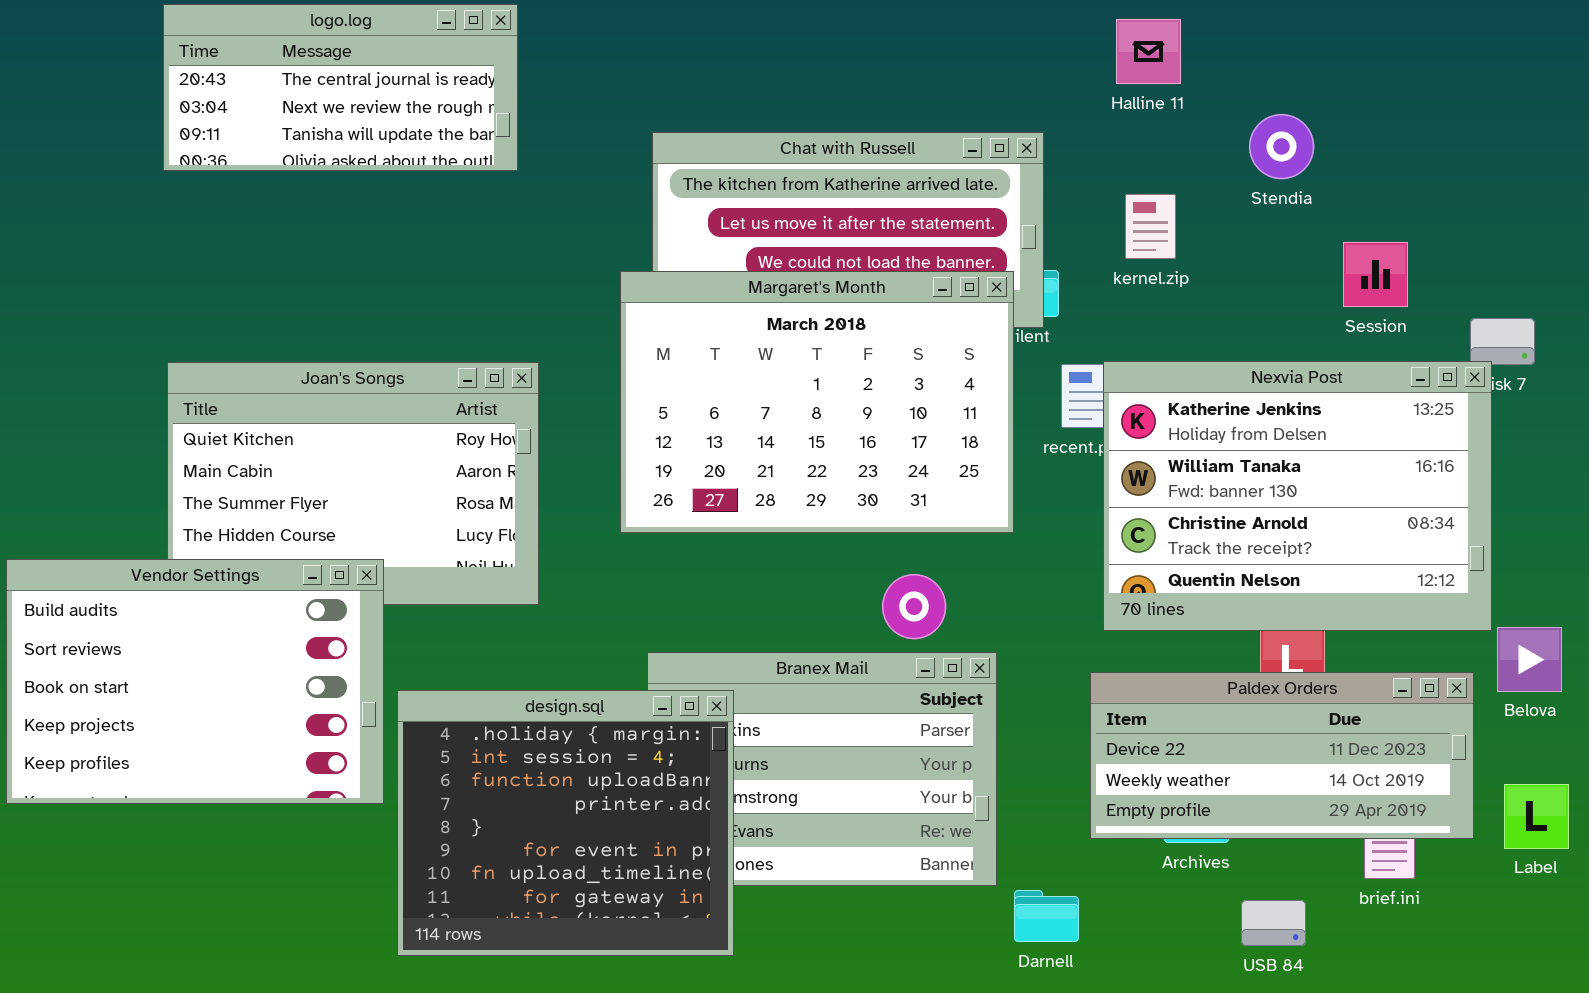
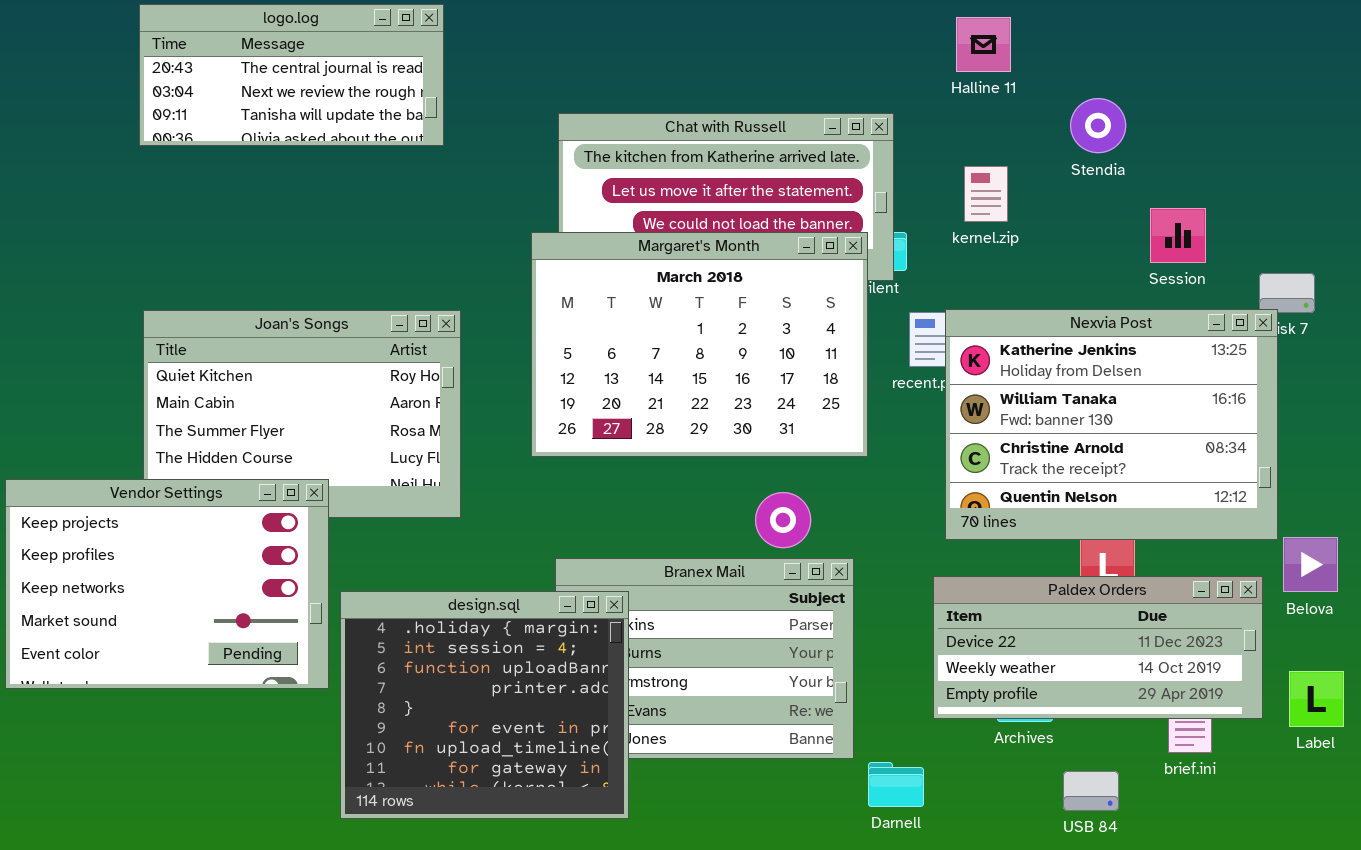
Vendor Settings: [6,559,384,804] -> [5,479,329,689], scrolled down 3 rows

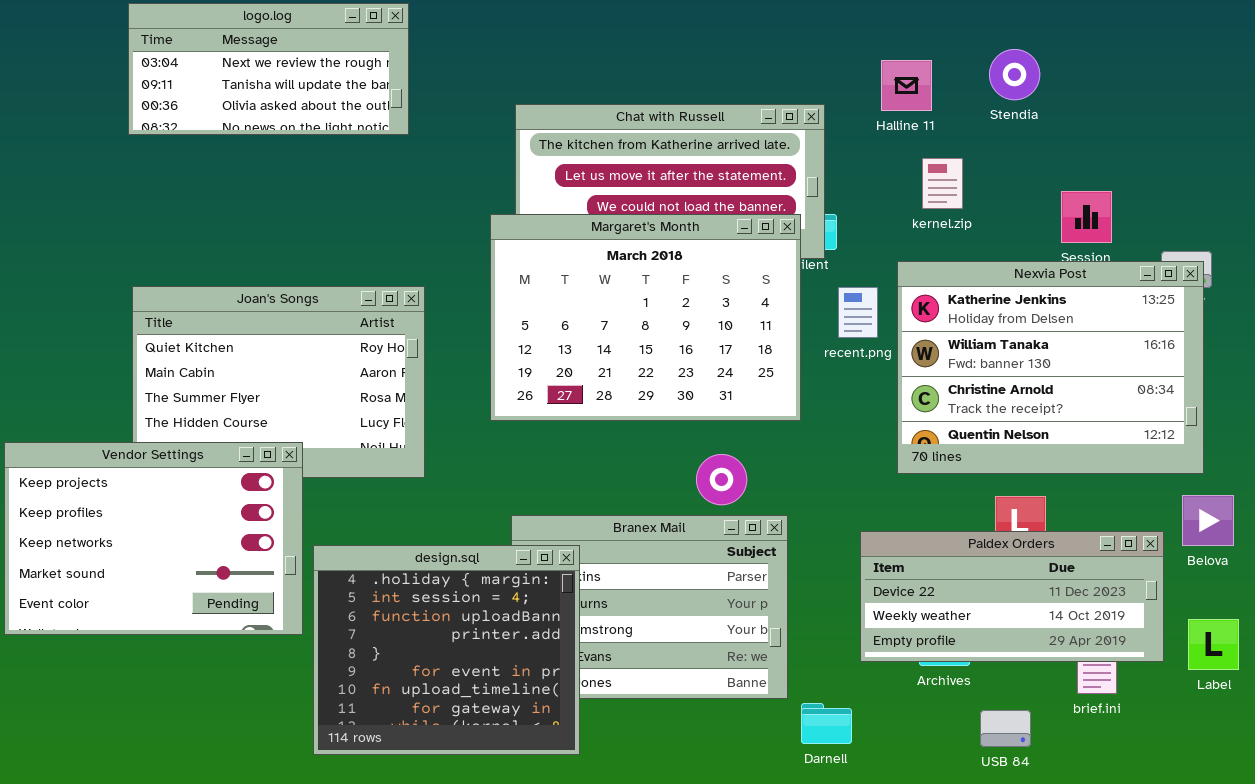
logo.log: [139,4,444,146] -> [128,3,409,135], scrolled down 1 row
Halline 11: [956,17,1011,72] -> [881,60,932,111], moved
Stendia: [1070,98,1126,153] -> [989,49,1040,100], moved
kernel.zip: [964,166,1008,222] -> [922,158,963,209], moved
Nexvia Post: [945,309,1278,540] -> [897,261,1204,474], moved

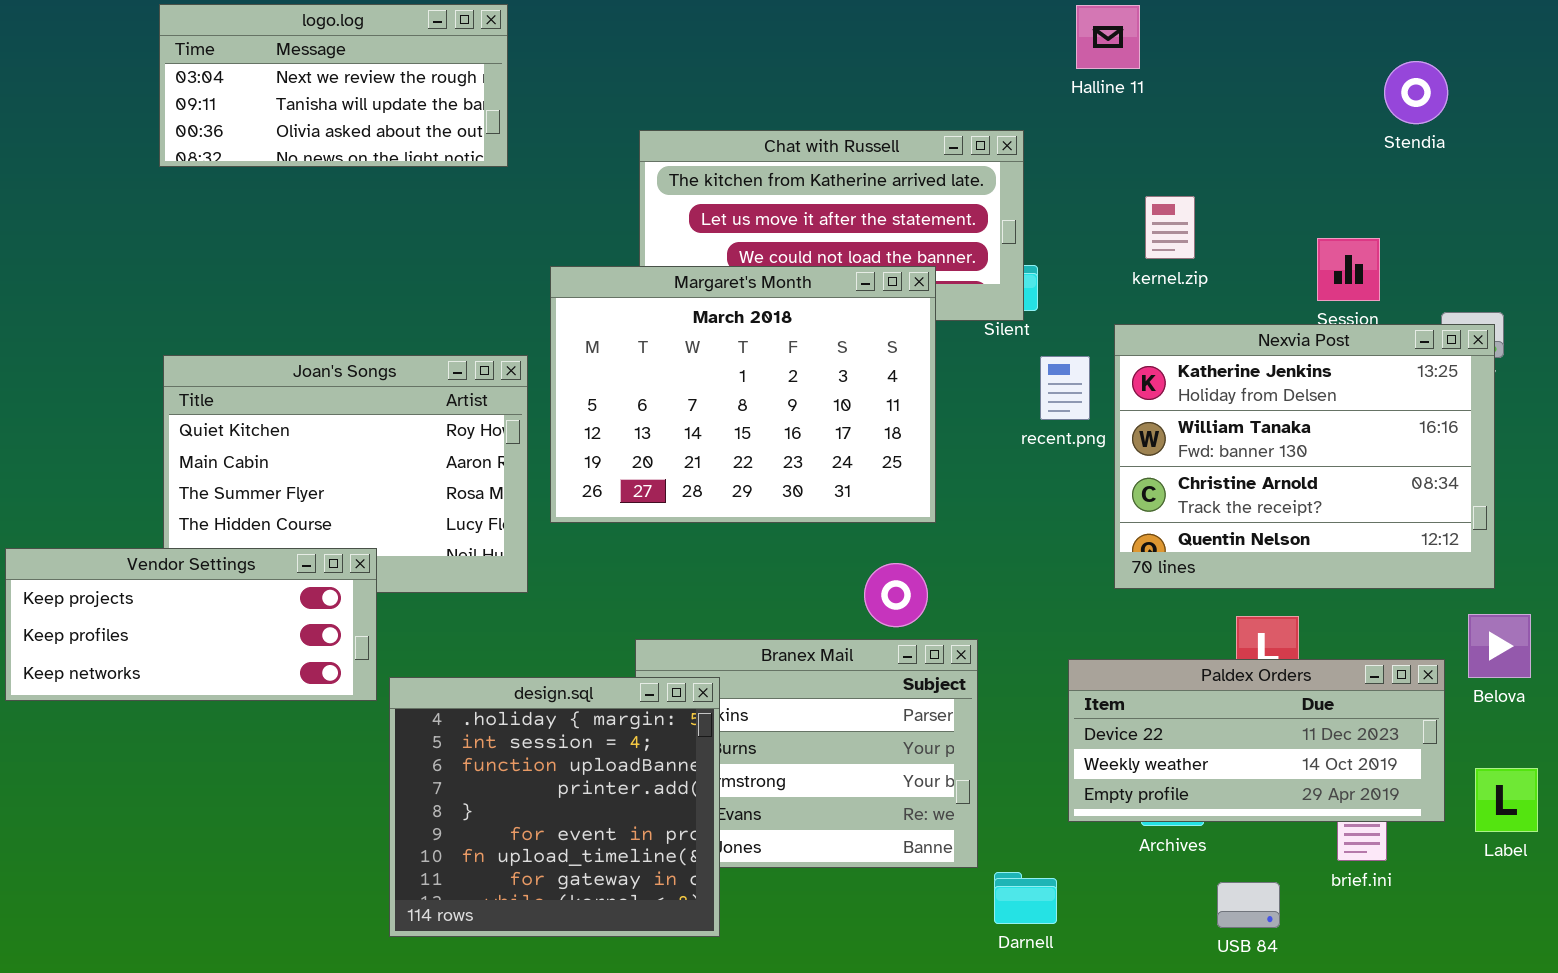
Stendia: [989,49,1040,100] -> [1384,61,1448,124], moved
Halline 11: [881,60,932,111] -> [1076,5,1140,69], moved
Margaret's Month: [490,214,801,421] -> [550,266,936,523], moved
Vendor Settings: [4,442,303,635] -> [5,548,377,701], resized

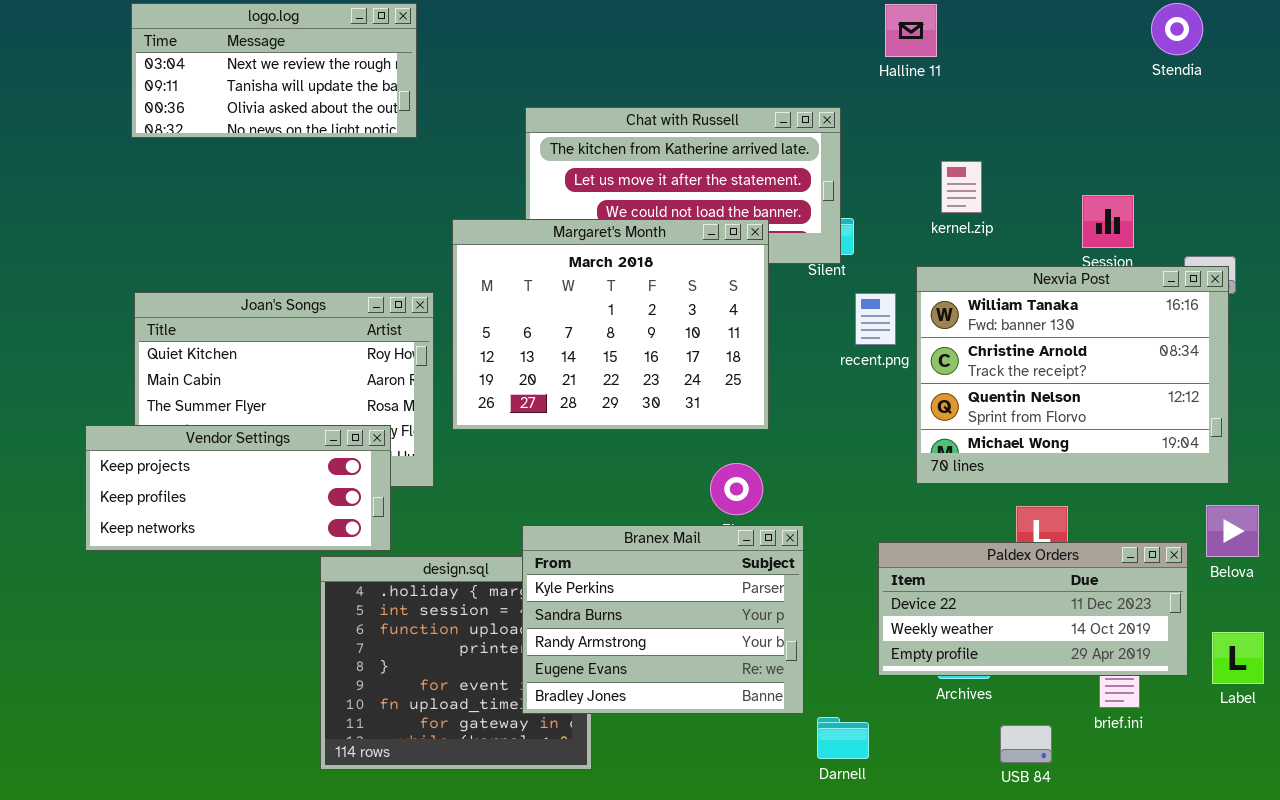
Stendia: [1384,61,1448,124] -> [1151,3,1203,55], moved
Nexvia Post: [1114,324,1495,589] -> [916,266,1229,484], scrolled down 1 row
Vendor Settings: [5,548,377,701] -> [85,425,391,551], moved
Branex Mail: [635,639,978,868] -> [522,525,804,714], raised

